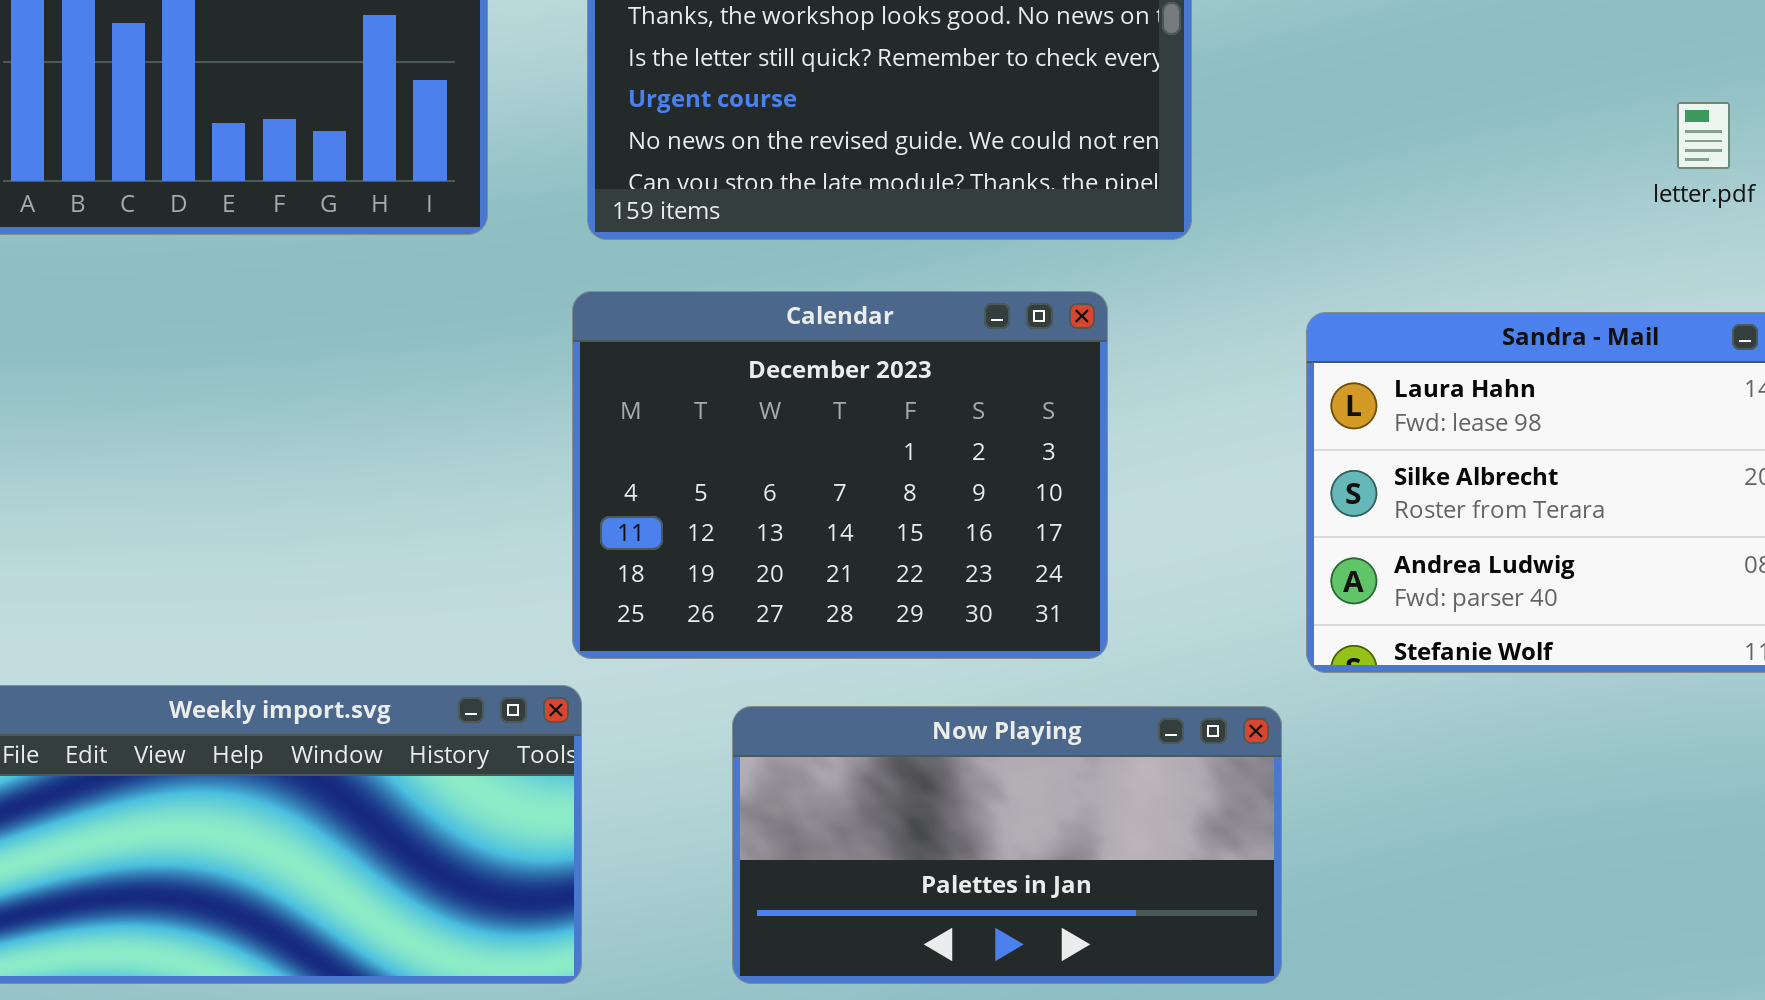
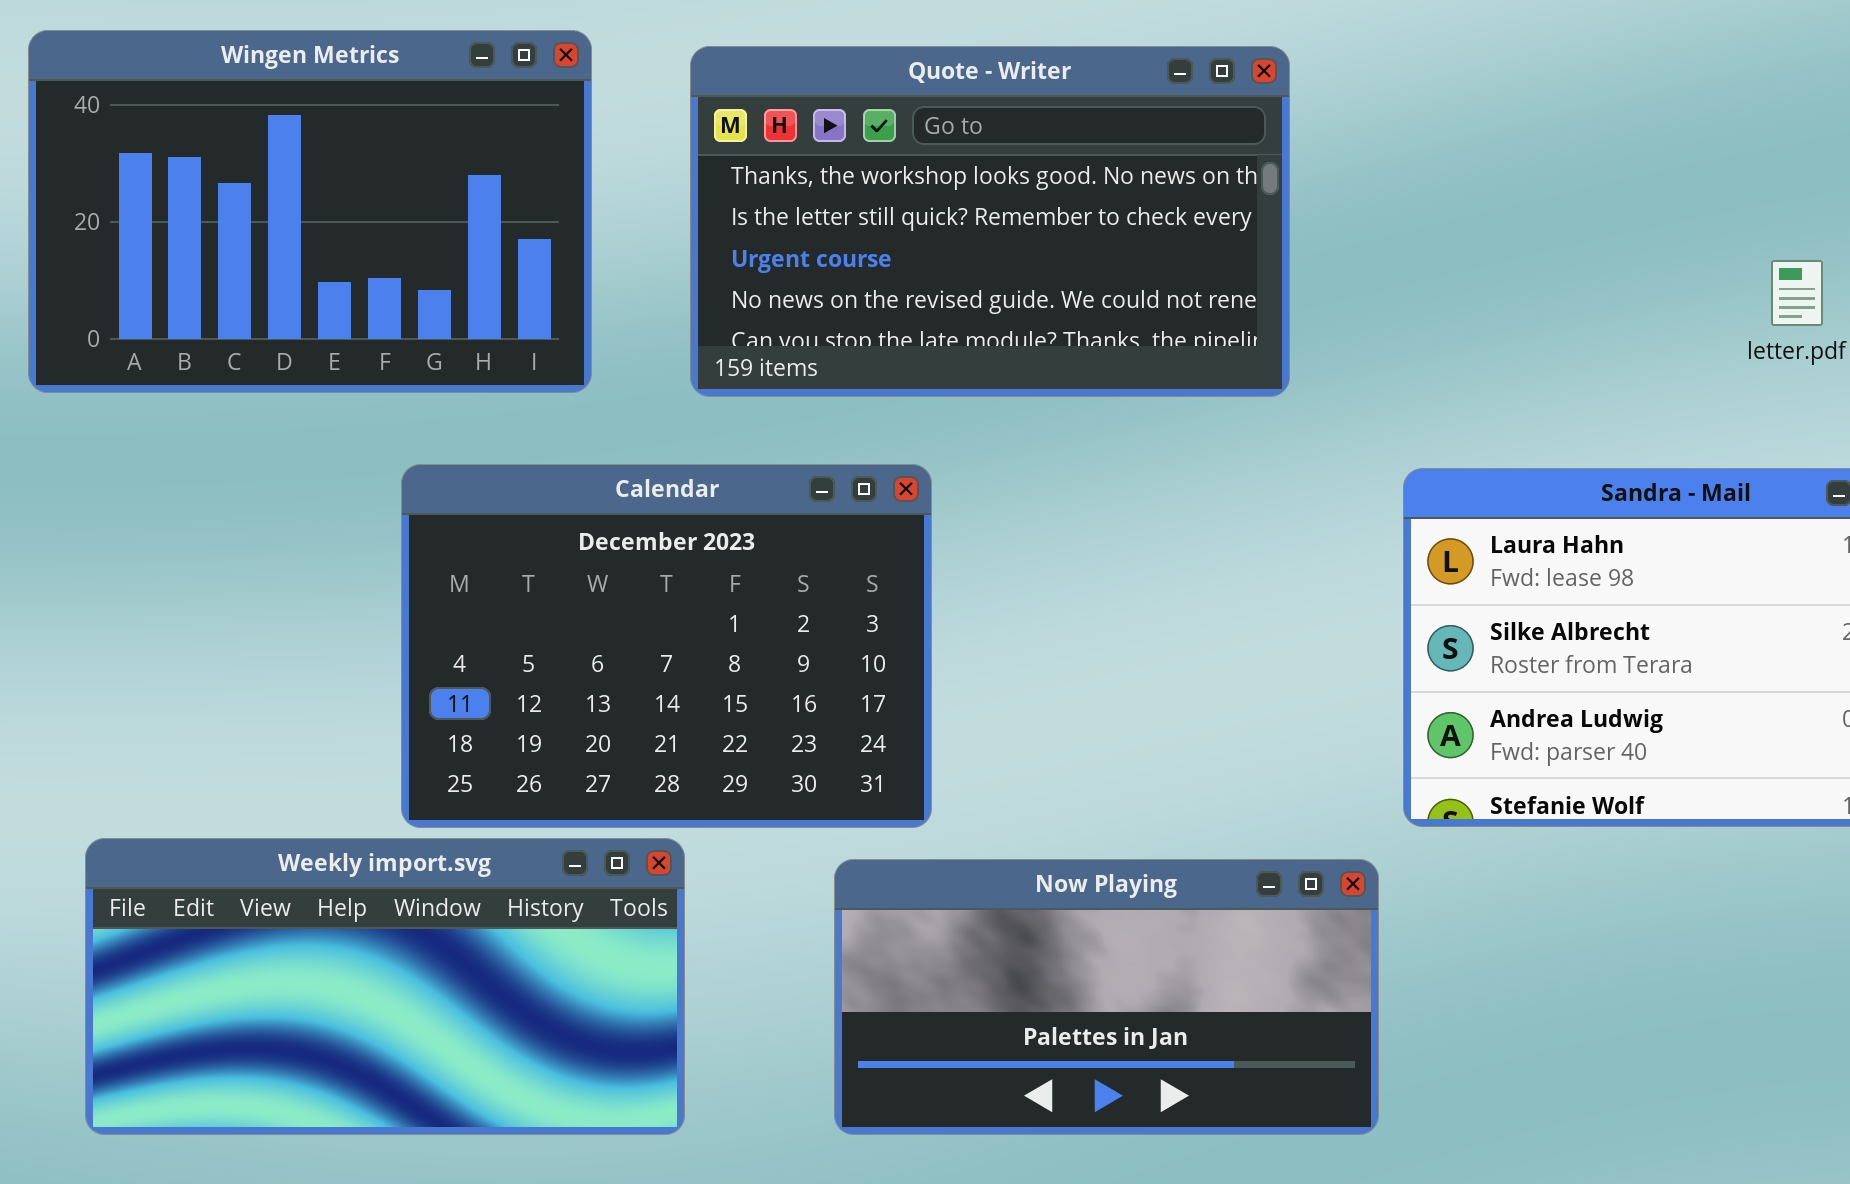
Calendar: [572,291,1108,659] -> [401,464,932,828], moved

